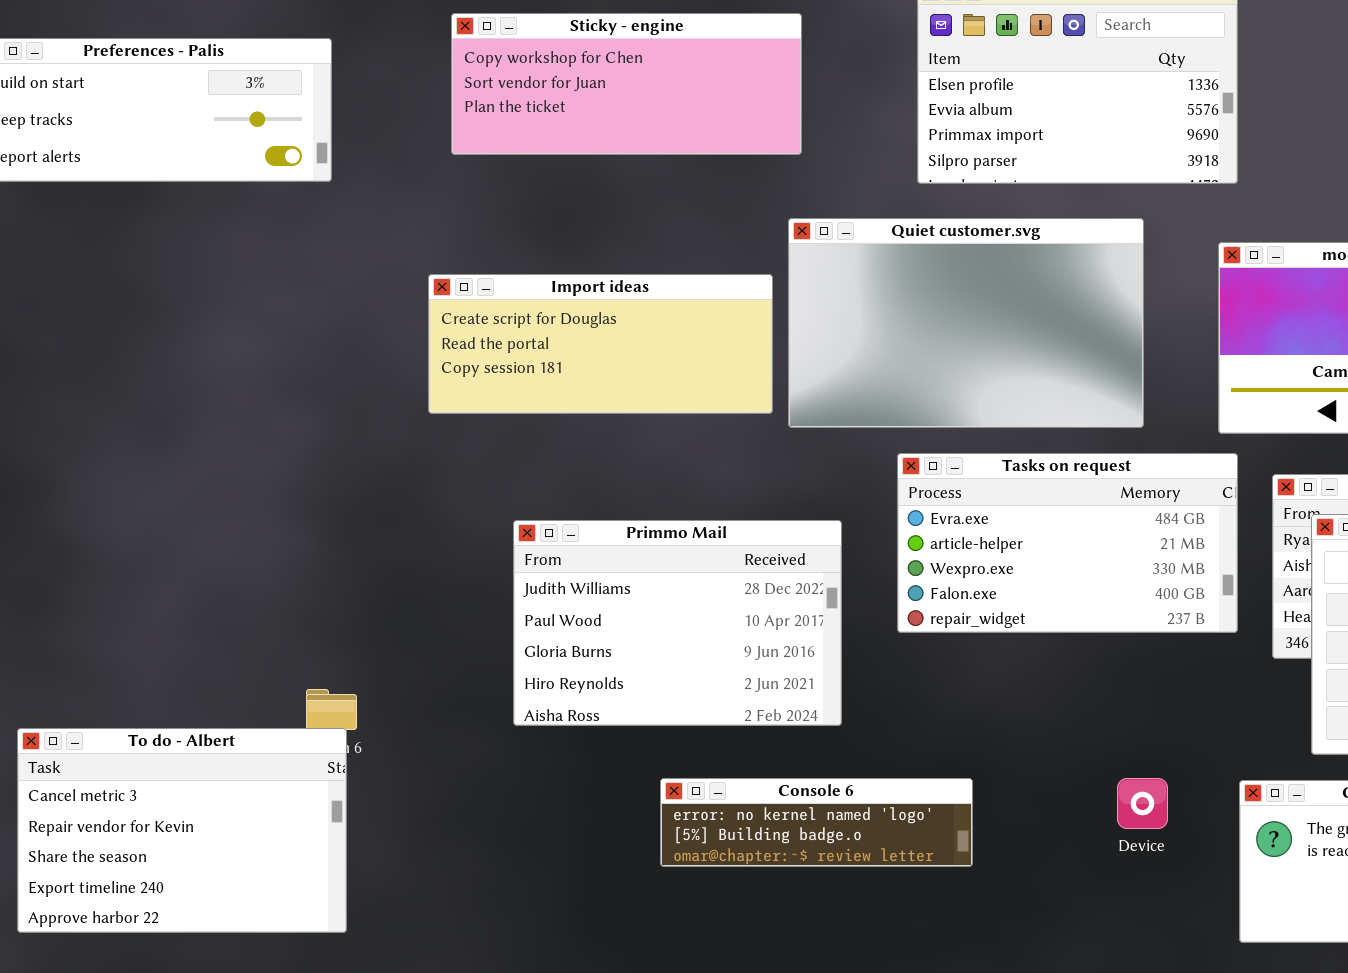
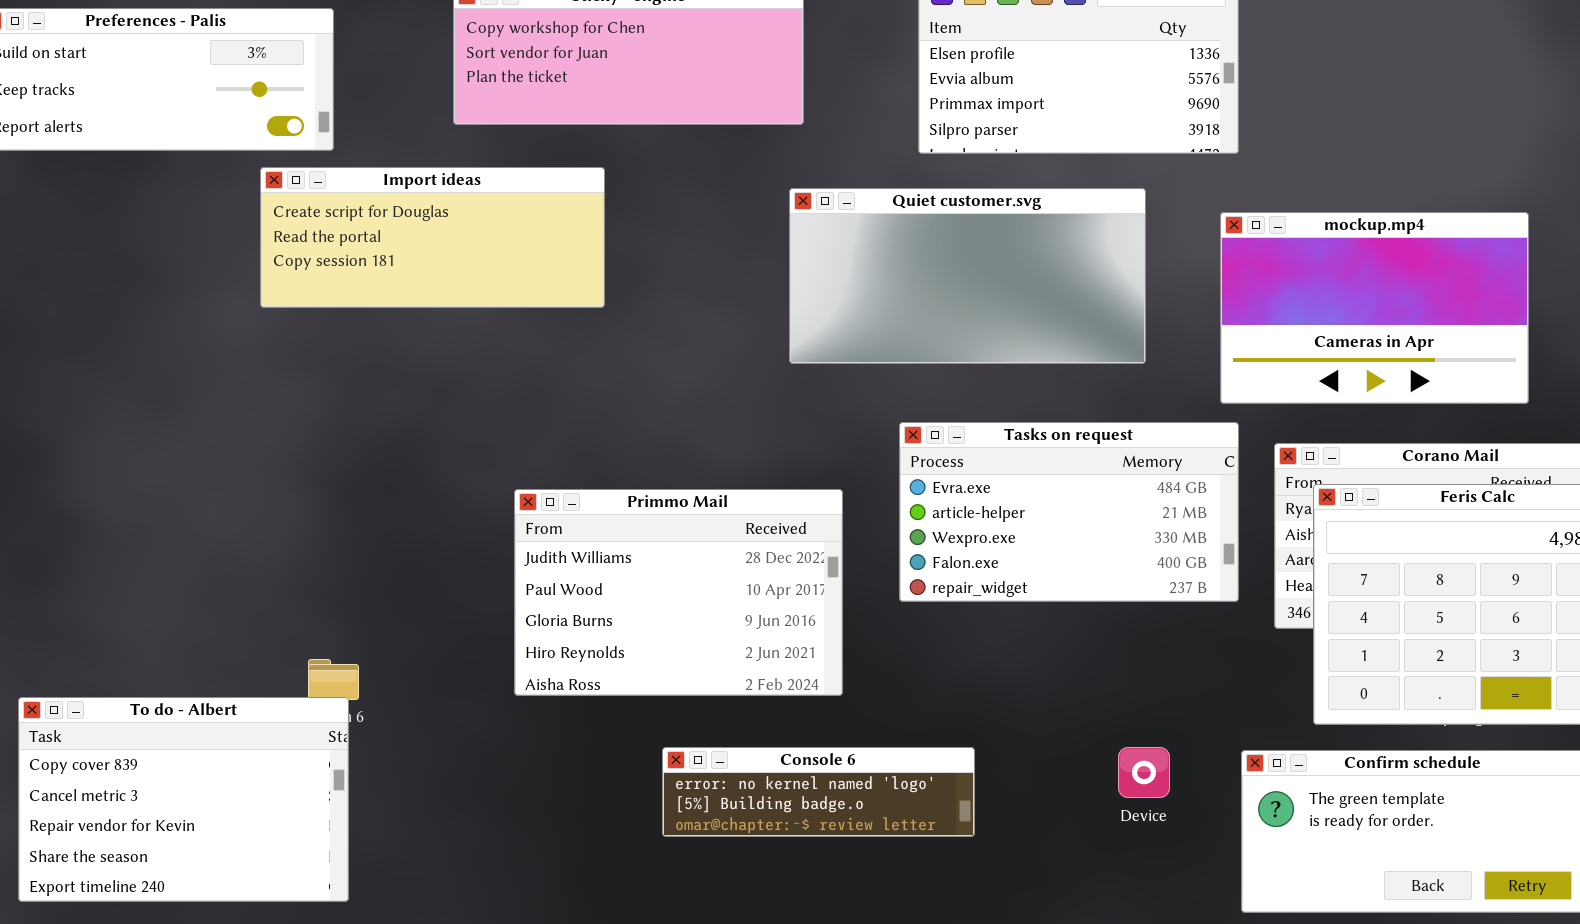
Quiet customer.svg: [788,218,1144,428] -> [789,188,1146,364], resized
Import ideas: [428,274,773,414] -> [260,167,605,308], moved
To do - Albert: [17,728,347,933] -> [18,697,349,902], scrolled up 1 row

